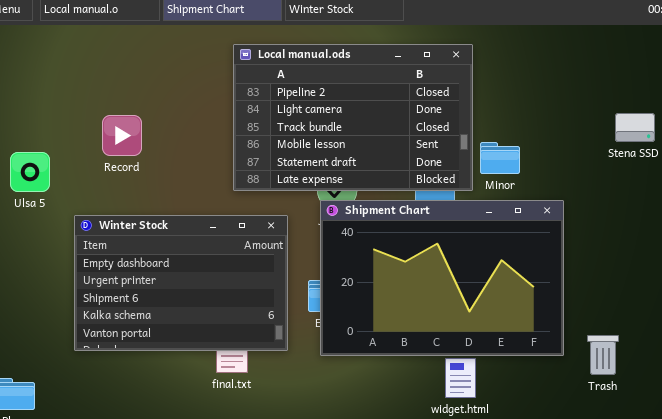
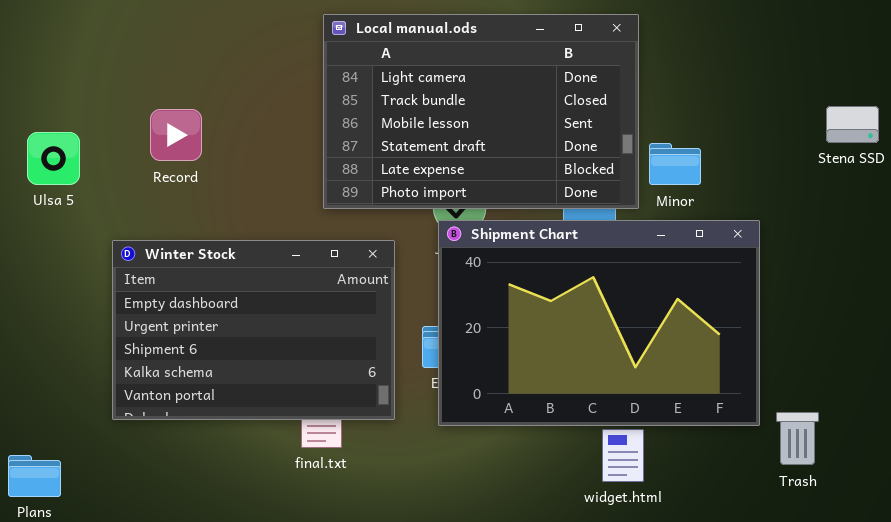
Local manual.ods: [233,44,473,191] -> [323,14,639,209], scrolled down 1 row
Ulsa 5: [10,152,50,192] -> [27,132,80,185], moved
Trash: [587,335,619,375] -> [776,412,819,465], moved

